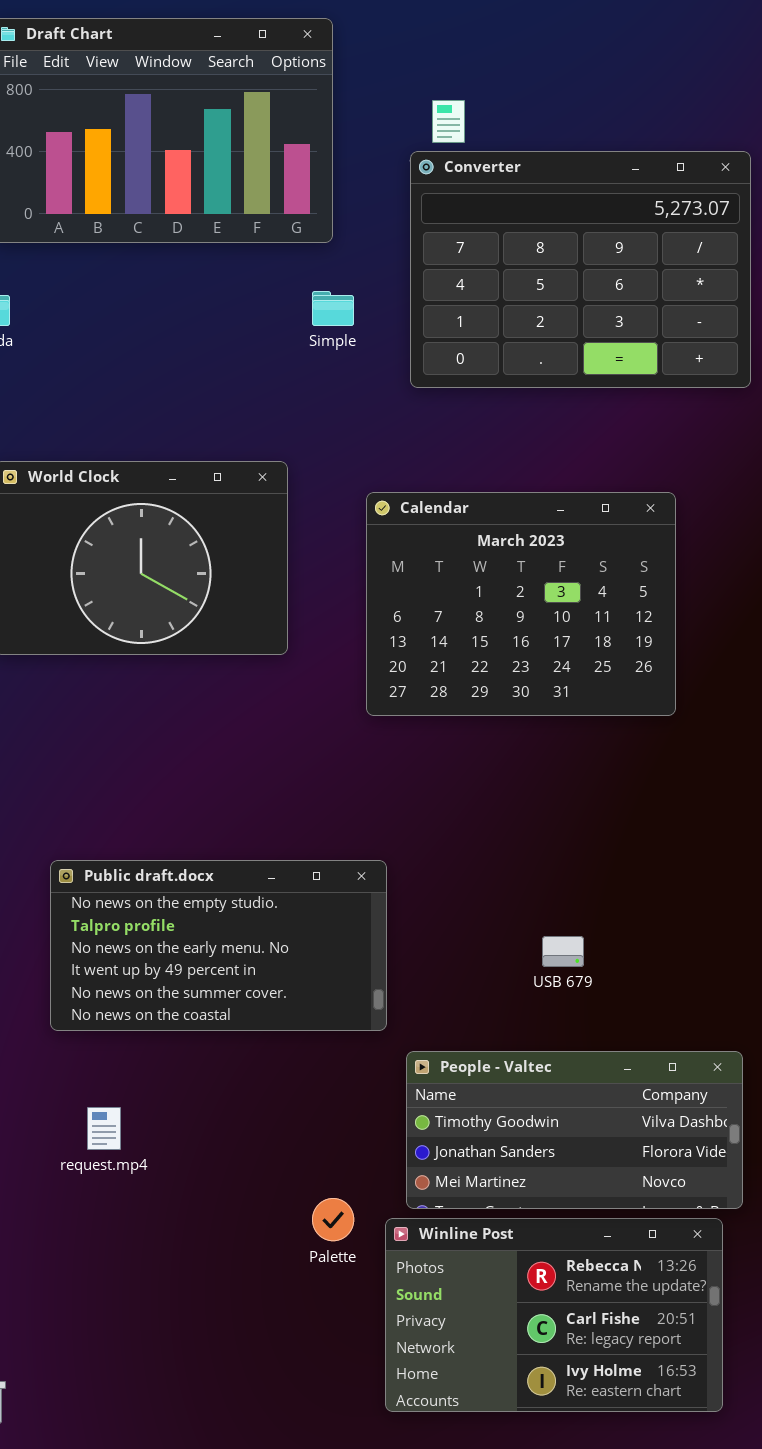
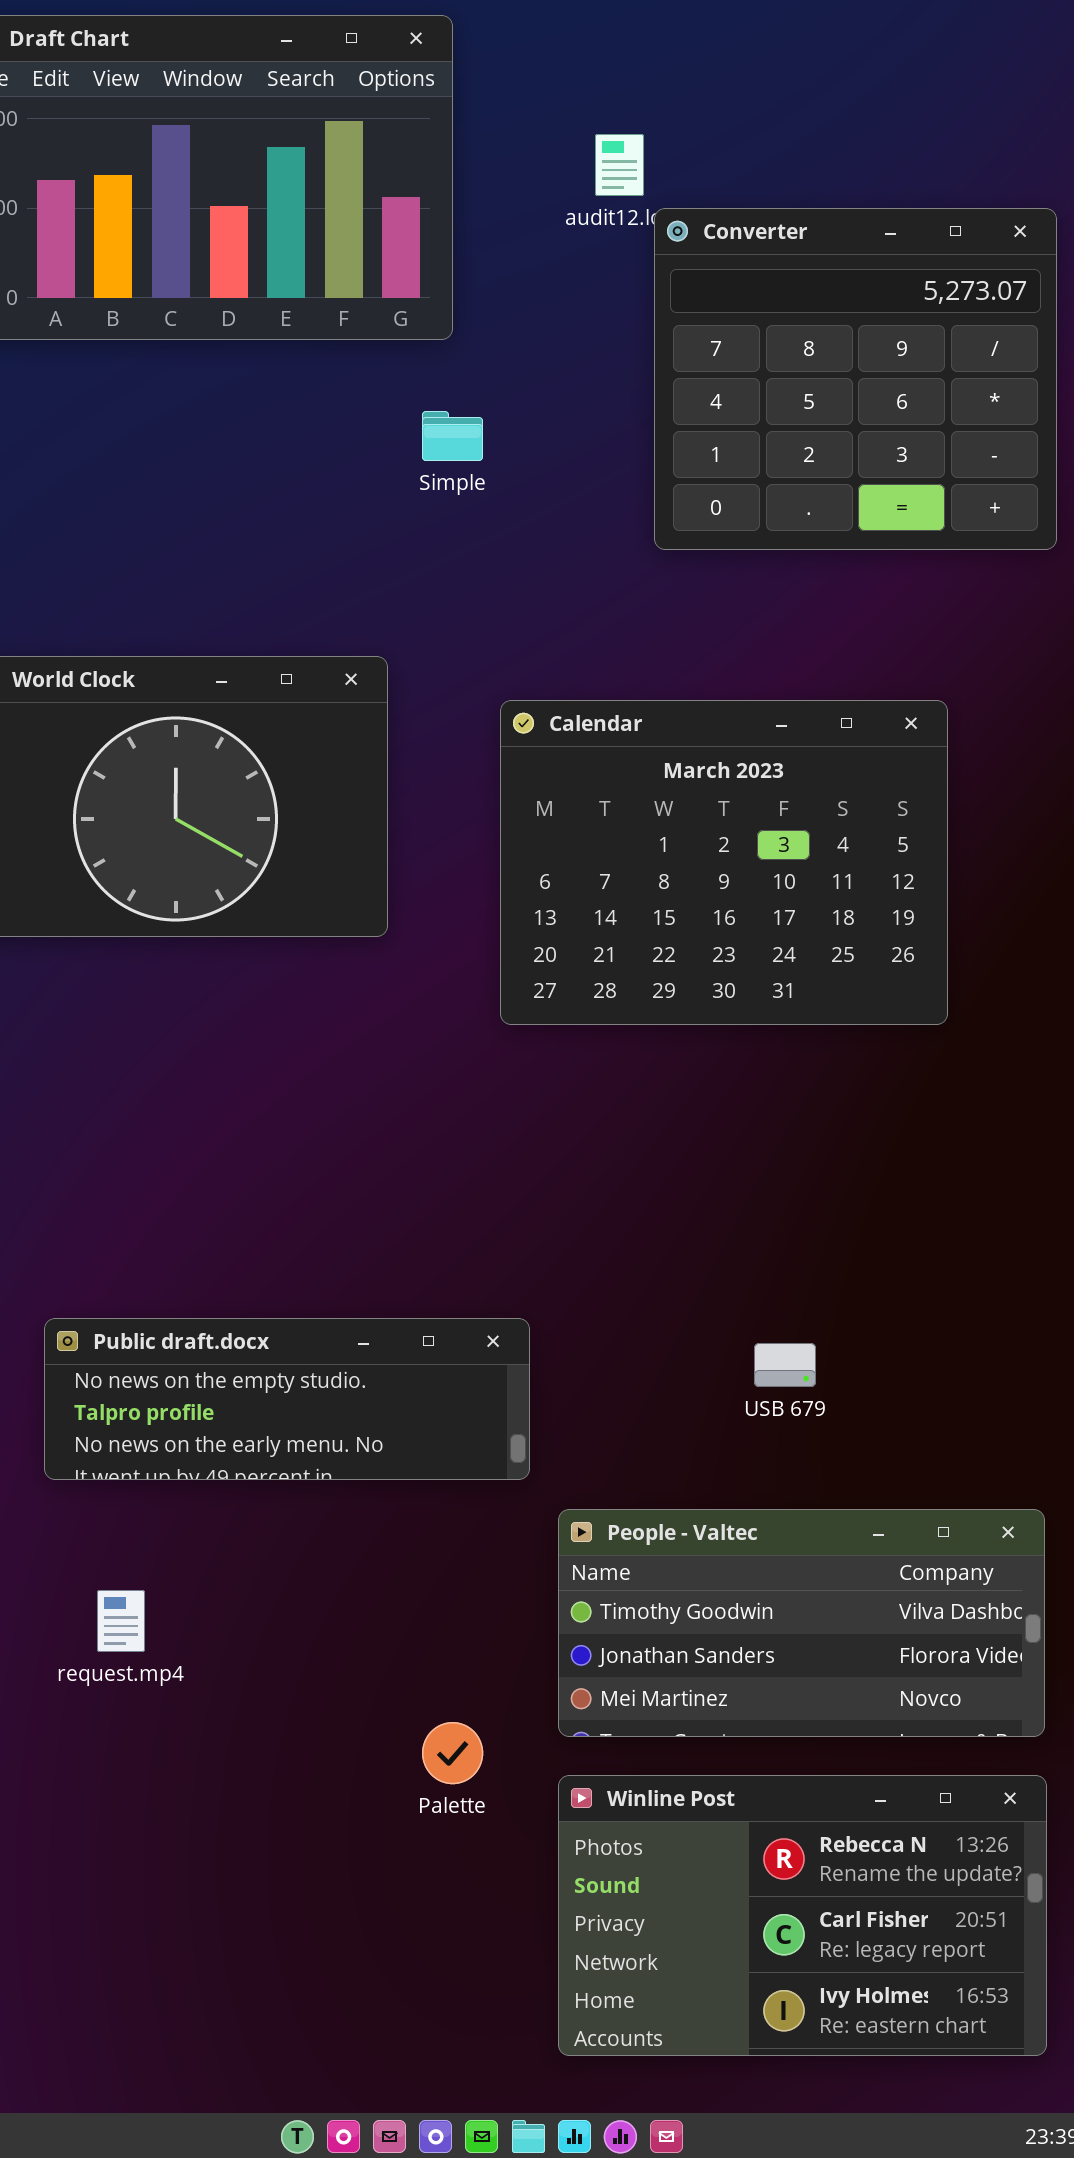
Converter: [410,151,751,388] -> [654,208,1057,550], resized
Public draft.docx: [50,860,387,1031] -> [44,1318,530,1480], resized
Winline Post: [385,1218,723,1412] -> [558,1775,1047,2056], moved

